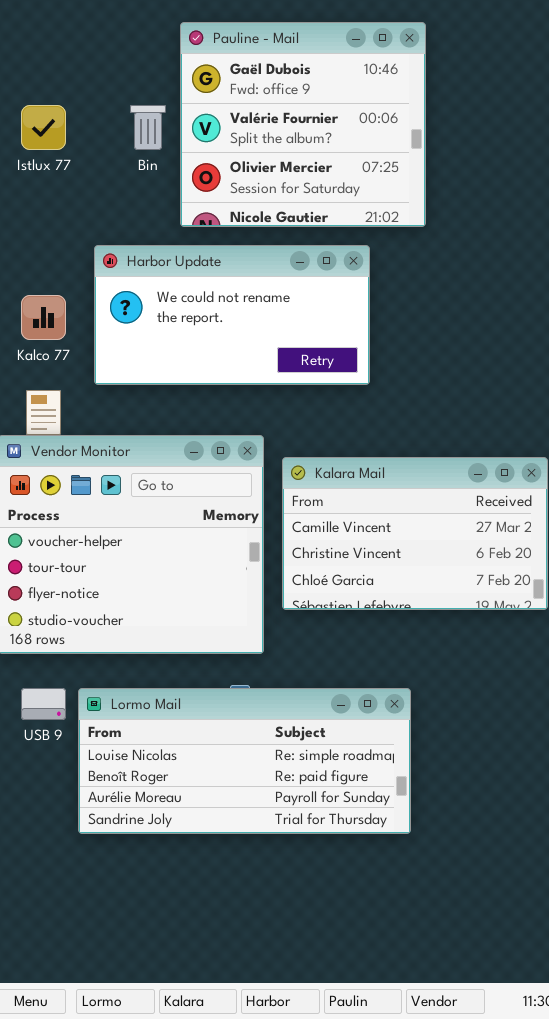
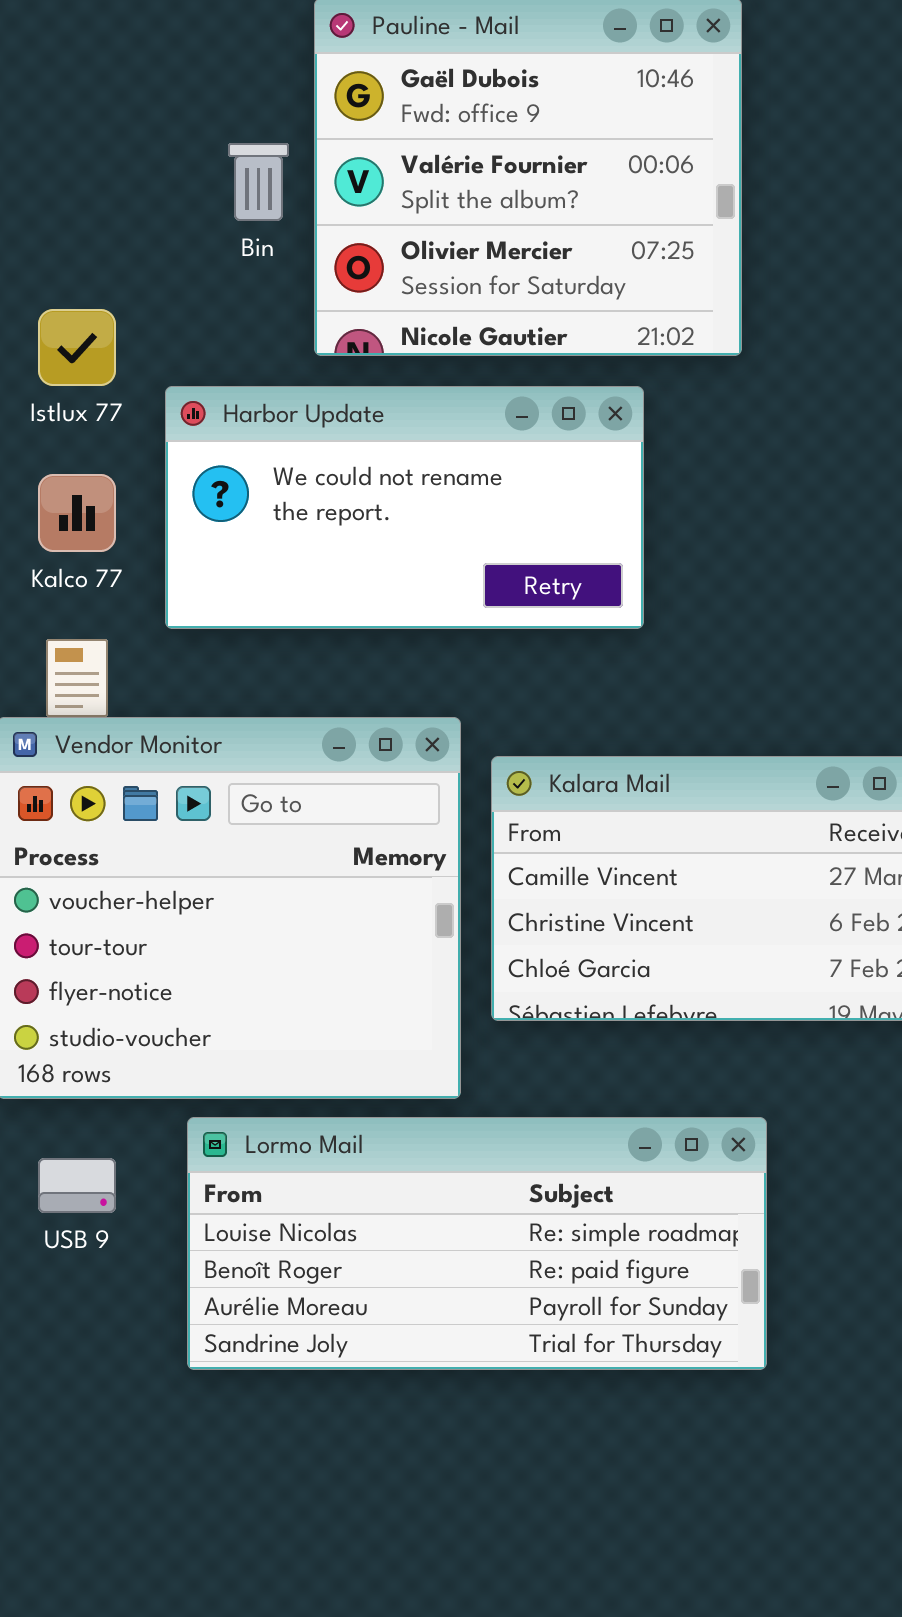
Istlux 77: [21,105,66,150] -> [38,309,116,386], moved
Lormo Mail: [78,688,411,834] -> [187,1117,767,1370], moved

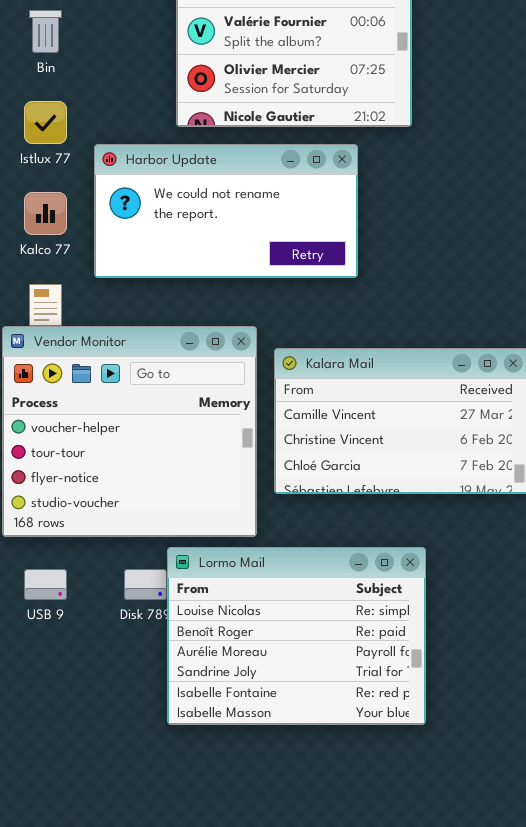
Bin: [228,143,289,221] -> [29,10,62,53], moved
Lormo Mail: [187,1117,767,1370] -> [167,547,426,725], resized

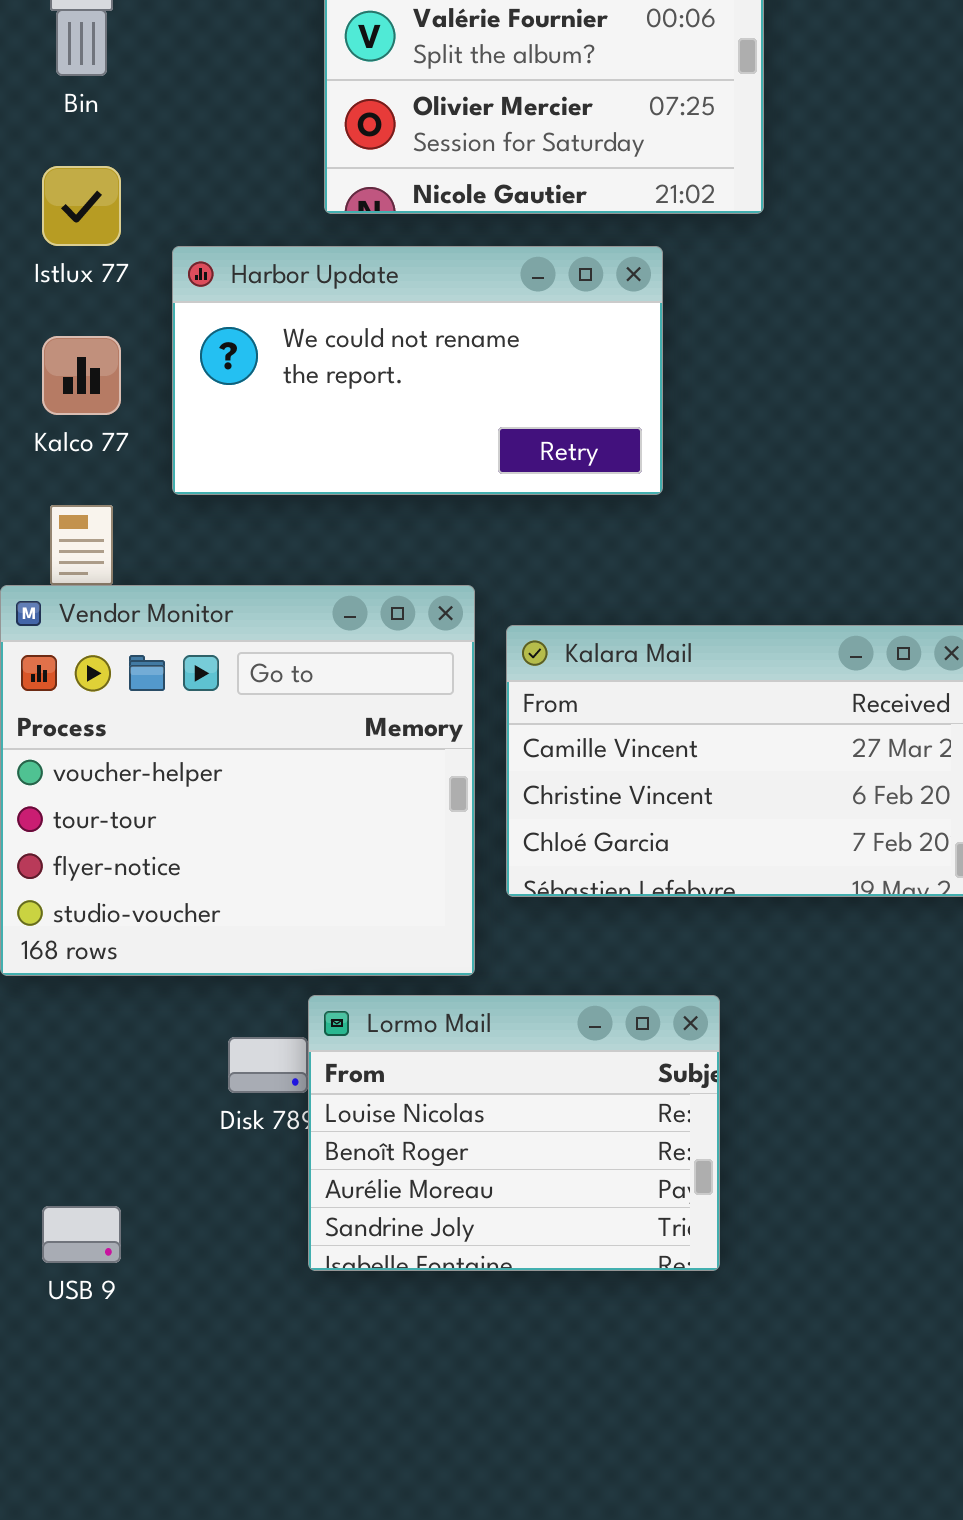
Lormo Mail: [167,547,426,725] -> [308,995,720,1271], resized
USB 9: [24,569,67,600] -> [42,1206,121,1263], moved

